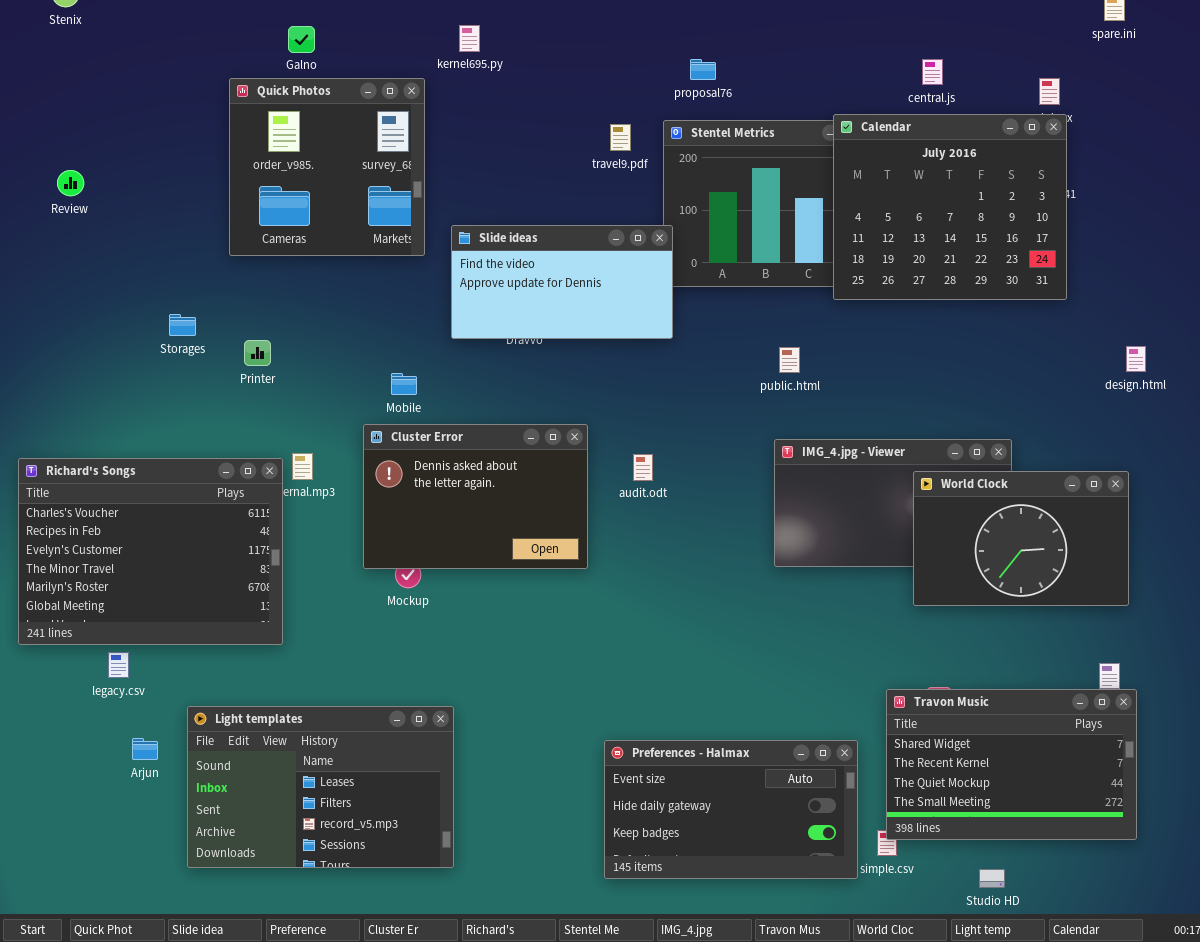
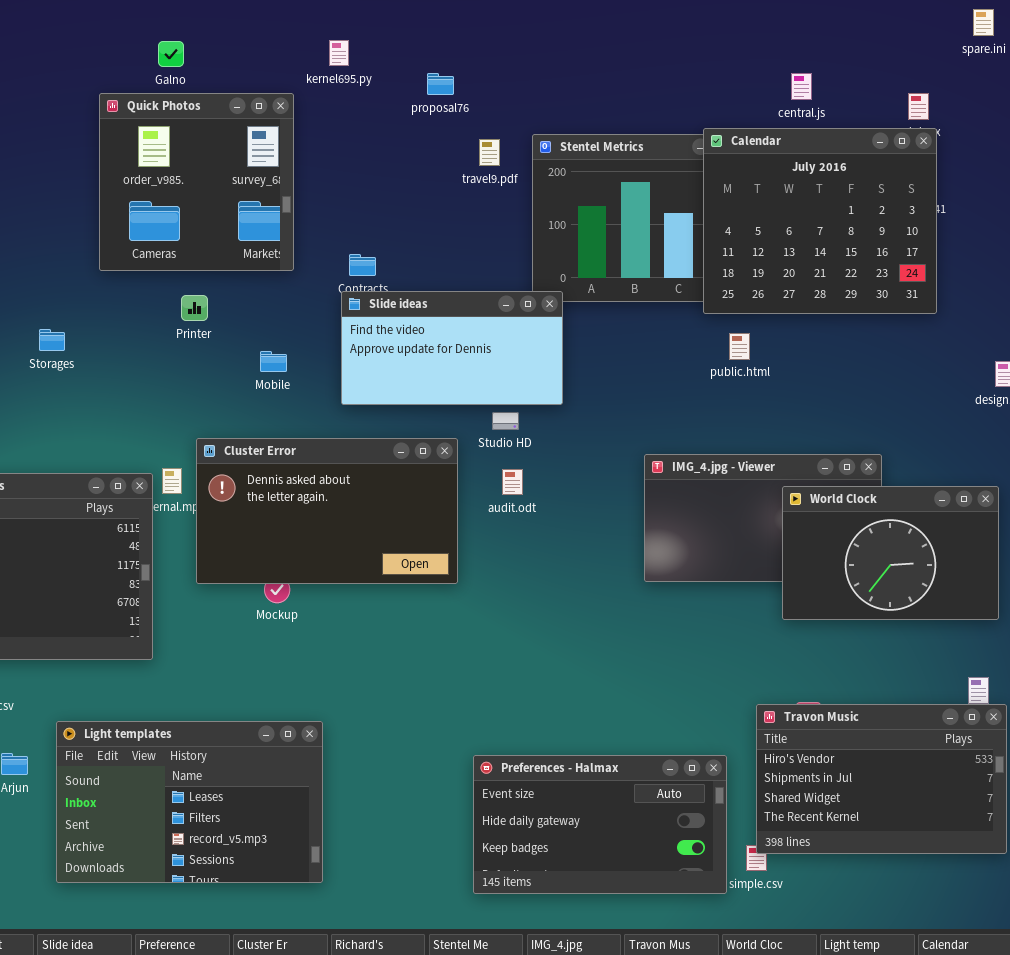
proposal76: [690,59,716,80] -> [427,73,454,95], moved
Slide ideas: [451,225,673,339] -> [341,291,563,405], moved
Printer: [244,340,271,366] -> [181,295,208,321], moved
public.html: [779,347,800,373] -> [729,333,750,360], moved
Mobile: [391,373,417,395] -> [260,351,287,372], moved
Cluster Error: [363,424,588,569] -> [196,438,458,584], resized
Travon Music: [886,689,1137,840] -> [756,704,1007,854], scrolled up 2 rows
Studio HD: [979,869,1005,888] -> [492,412,519,430], moved

